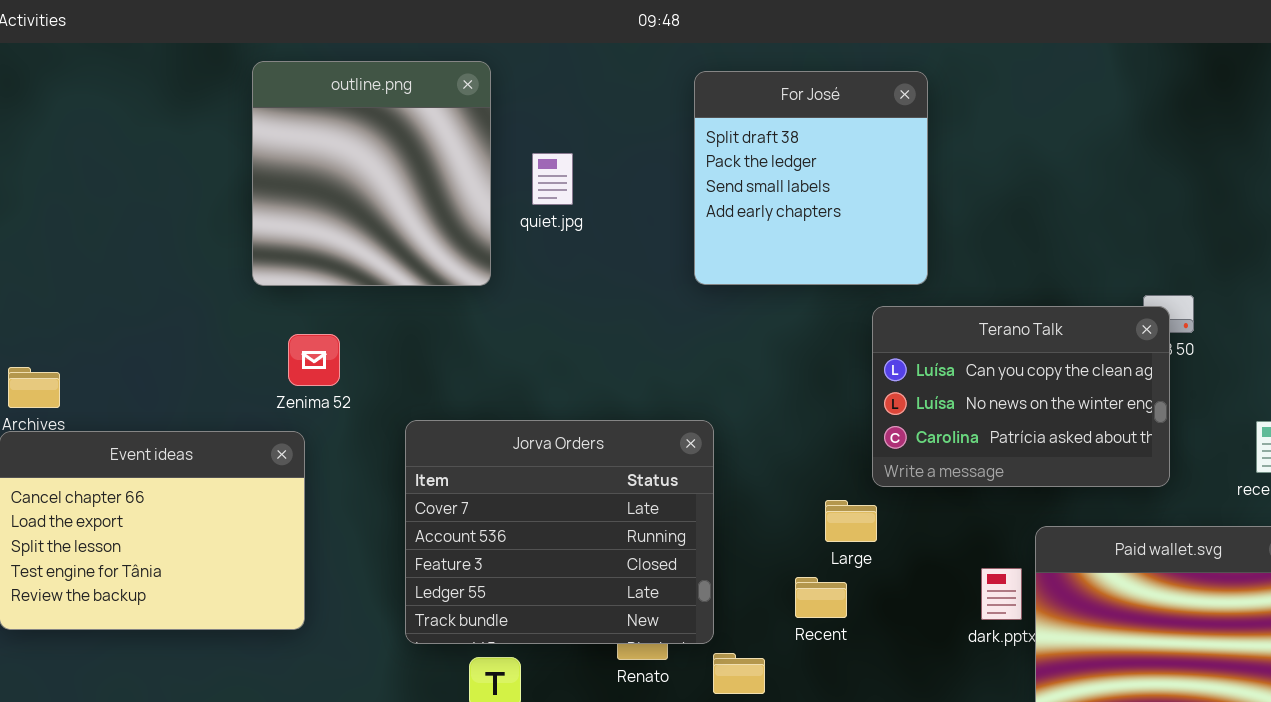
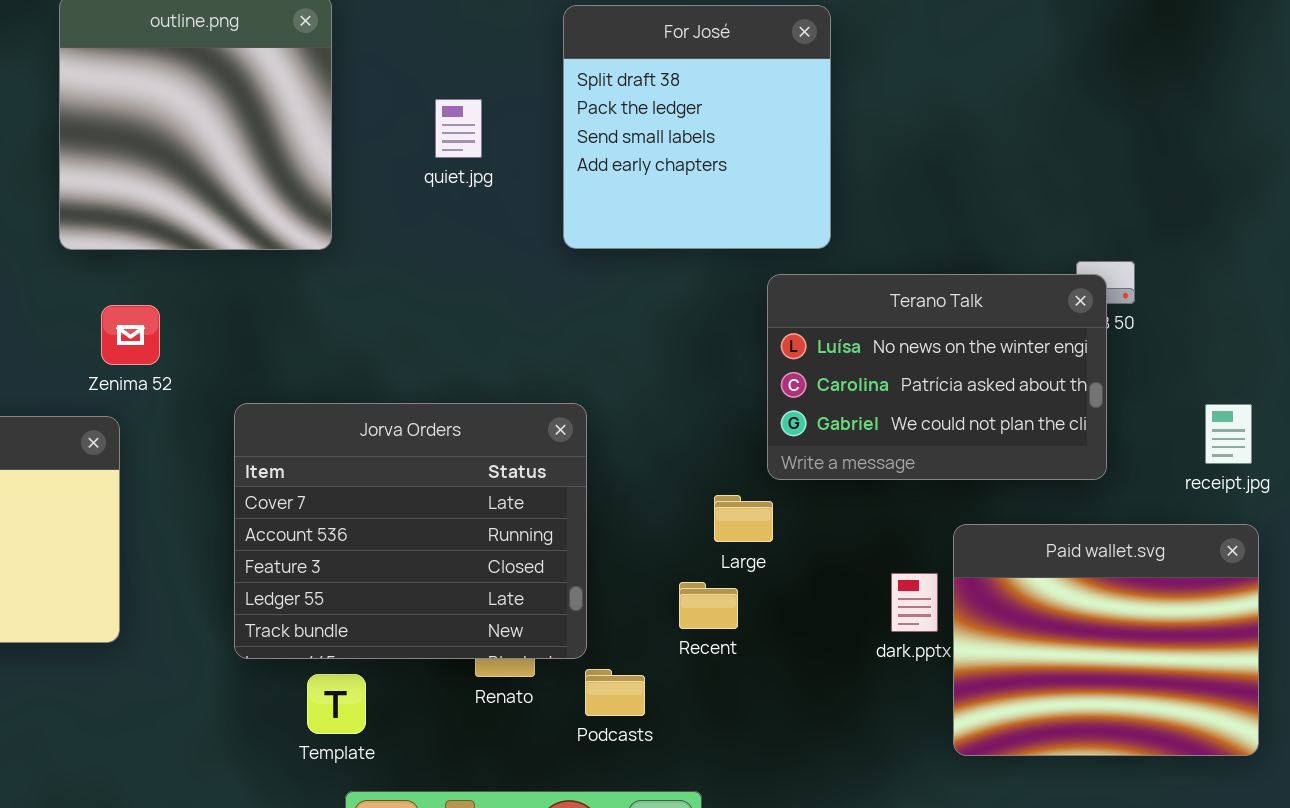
quiet.jpg: [532,153,573,205] -> [435,99,482,158], moved
Terano Talk: [872,306,1170,487] -> [767,274,1107,480], scrolled down 1 row

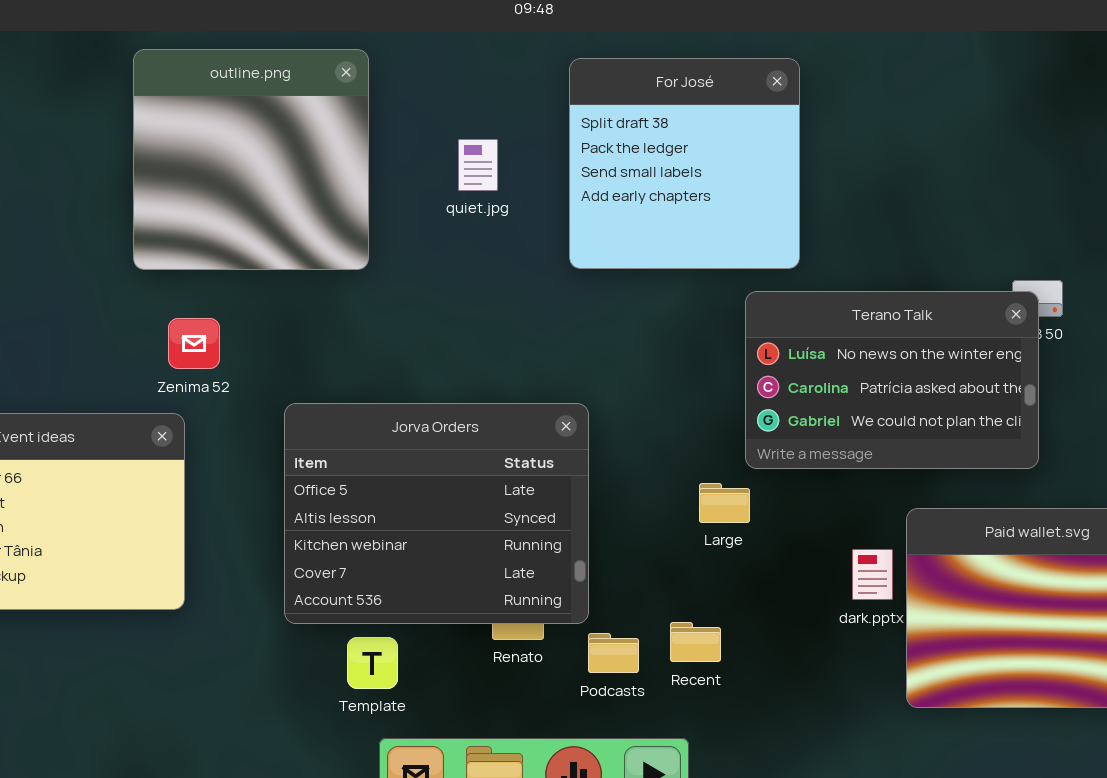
Jorva Orders: [234,403,587,659] -> [284,403,589,624], scrolled up 3 rows
Recent: [679,582,738,629] -> [670,622,721,662], moved

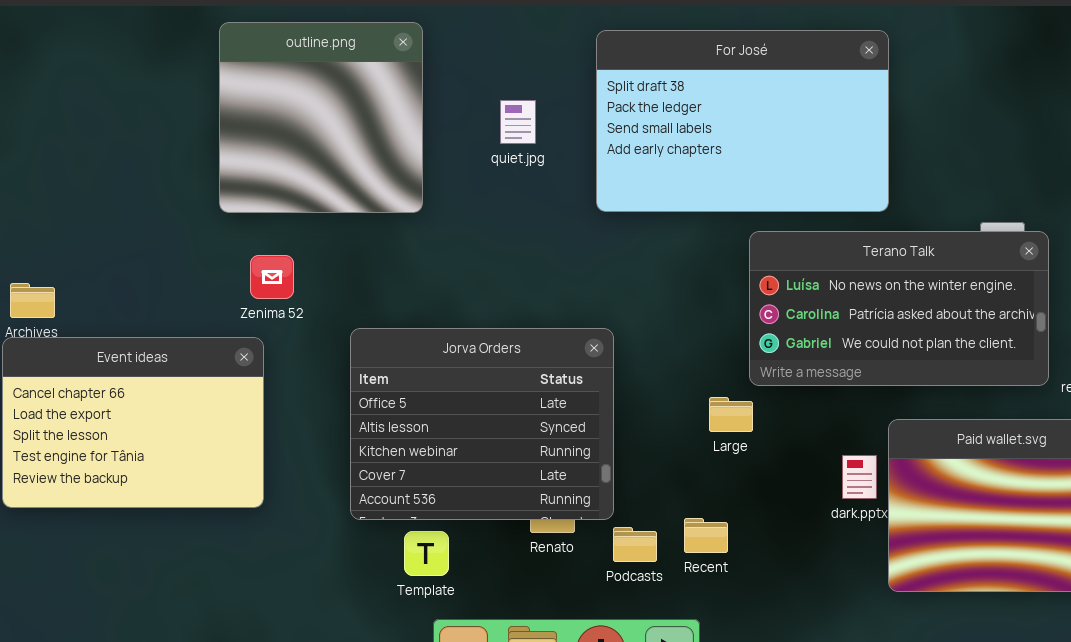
For José: [569,58,800,269] -> [596,30,889,212], resized
Terano Talk: [745,291,1039,469] -> [749,231,1049,386], resized

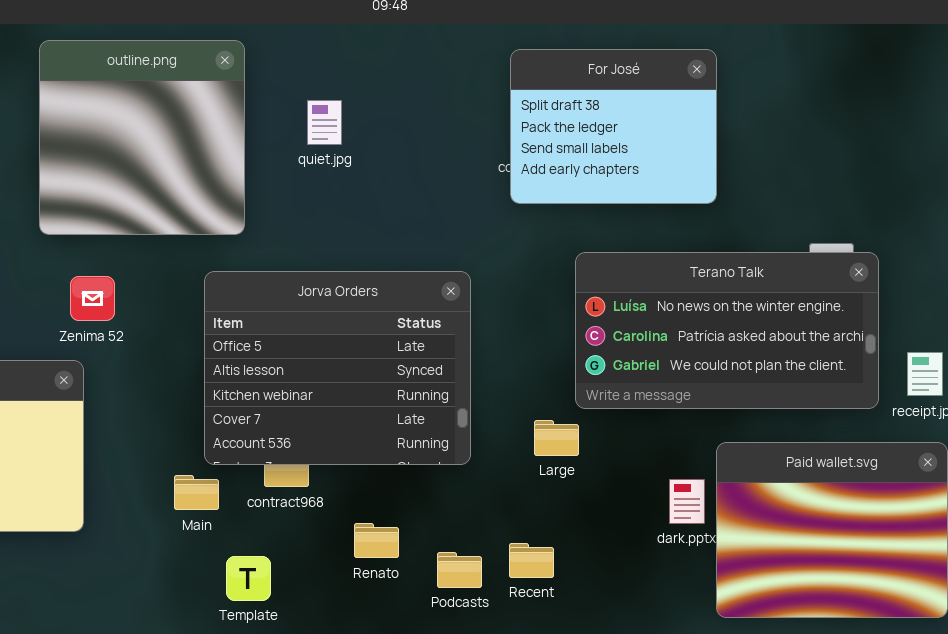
For José: [596,30,889,212] -> [510,49,717,204], resized
quiet.jpg: [500,100,536,144] -> [307,100,342,145], moved
Jorva Orders: [350,328,614,520] -> [204,271,471,465], moved

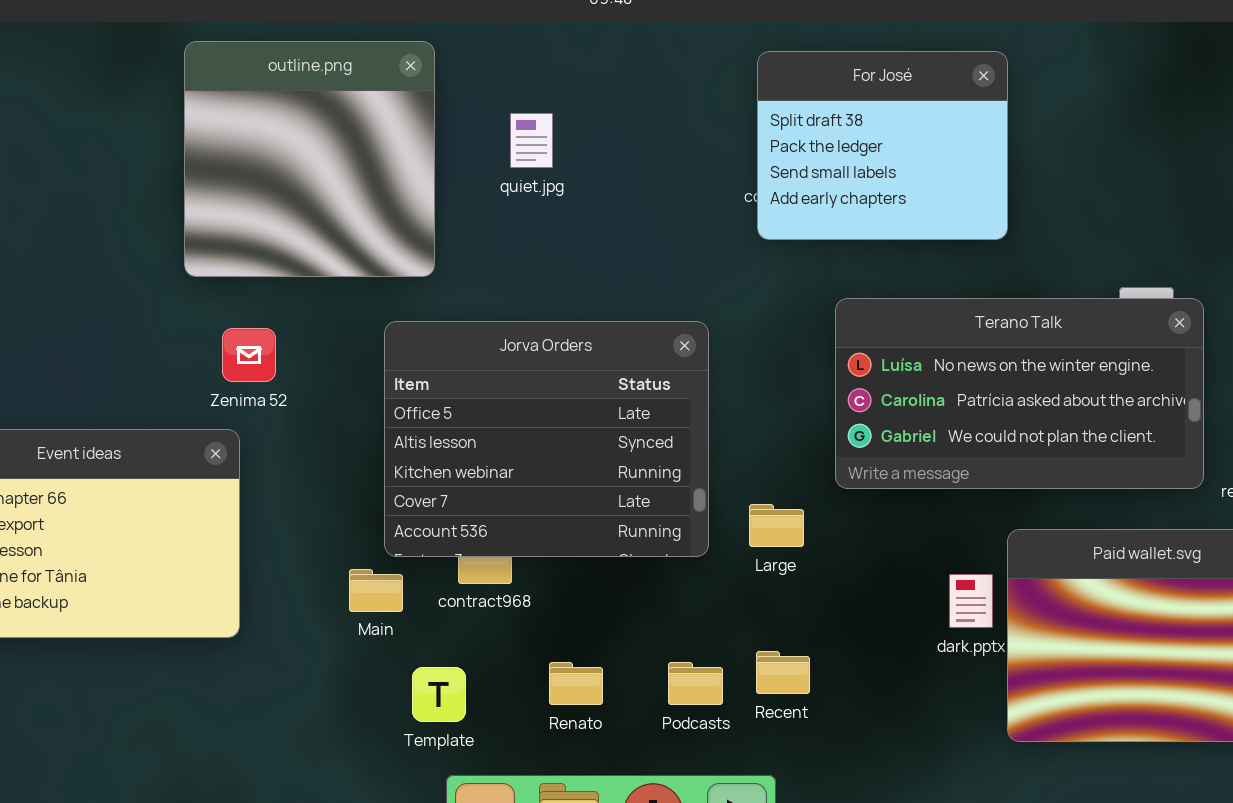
Large: [534,420,579,456] -> [749,504,804,547], moved
Renato: [354,523,399,558] -> [549,662,603,705], moved

